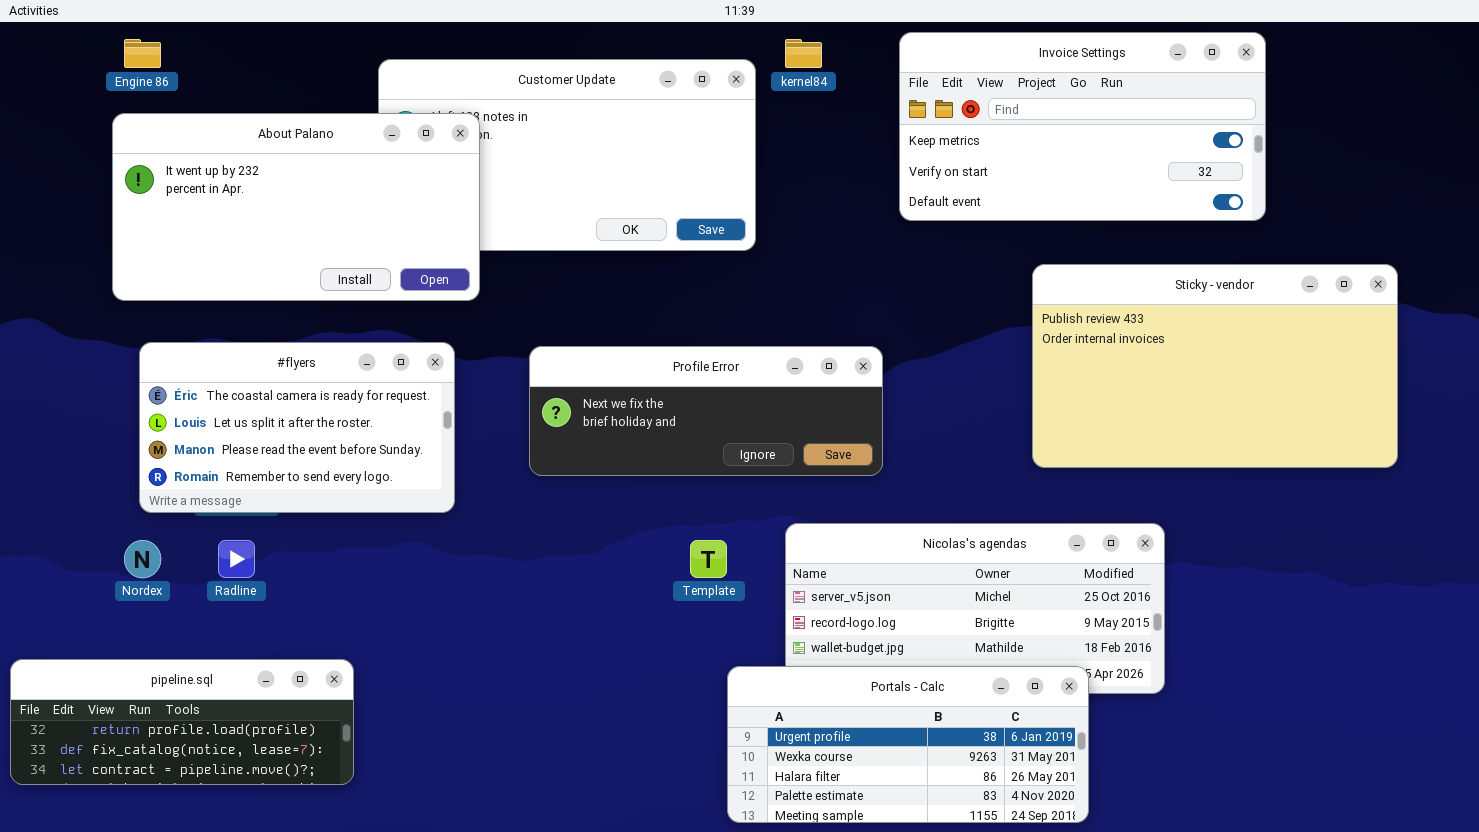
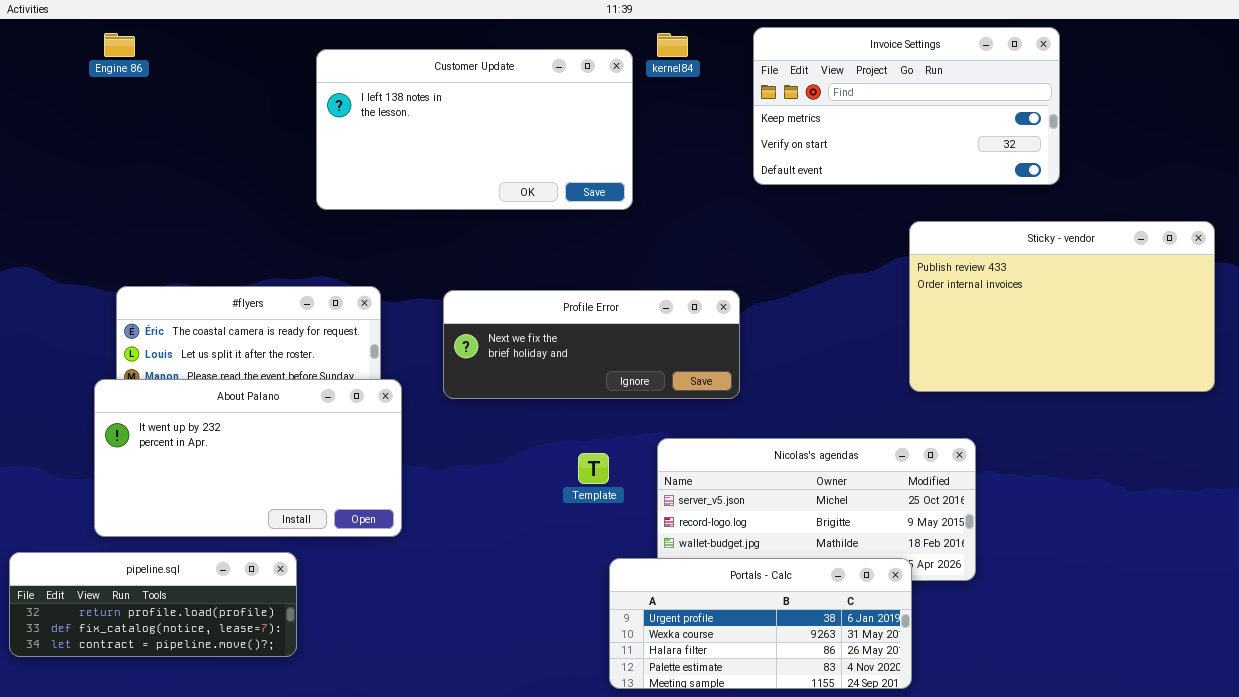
About Palano: [112,113,480,301] -> [94,379,402,537], moved
Sticky - vendor: [1032,264,1398,468] -> [909,221,1215,392], moved

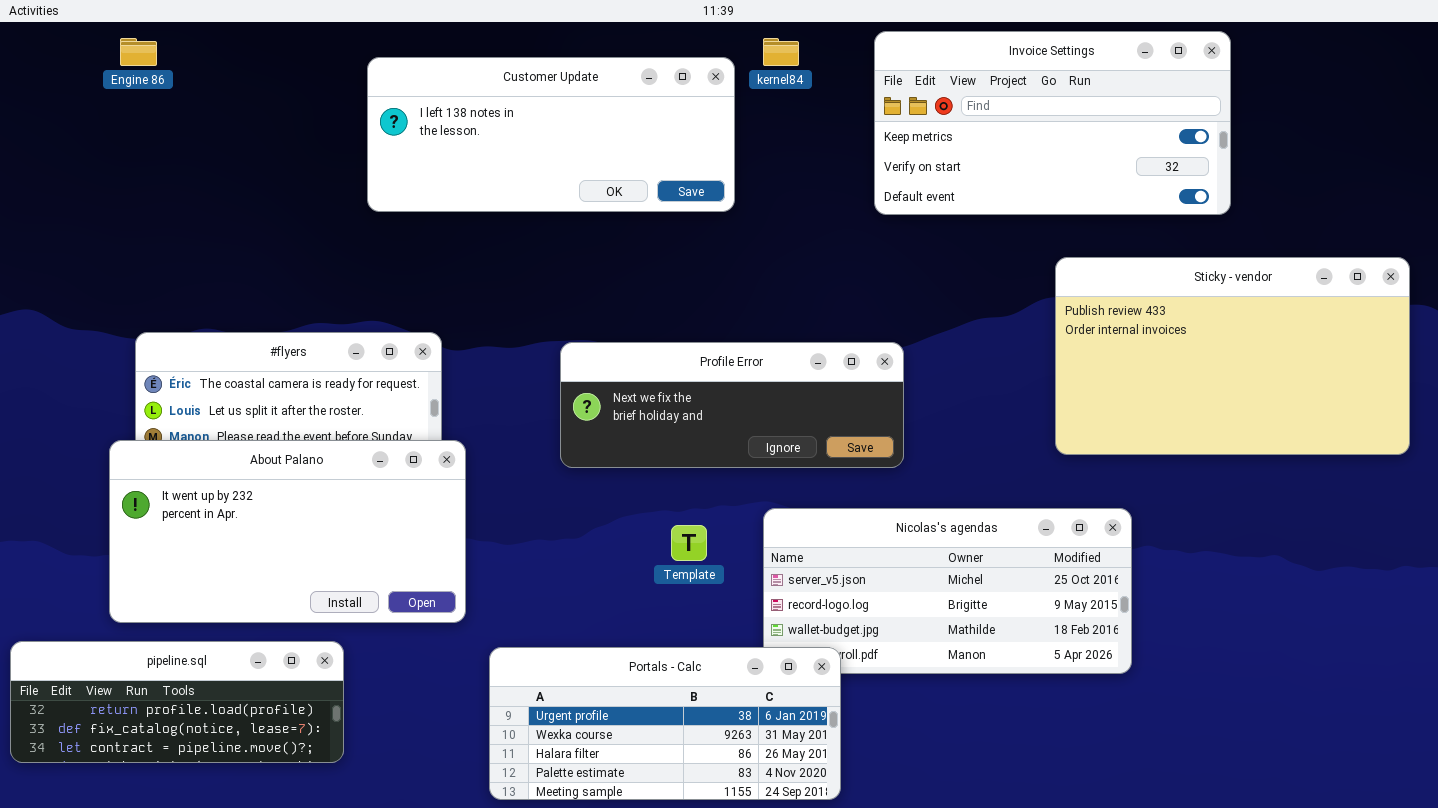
Customer Update: [316,49,633,210] -> [367,57,735,212], resized
Profile Error: [443,290,740,399] -> [560,342,904,468], moved
Portals - Calc: [609,558,912,689] -> [489,647,841,800], moved

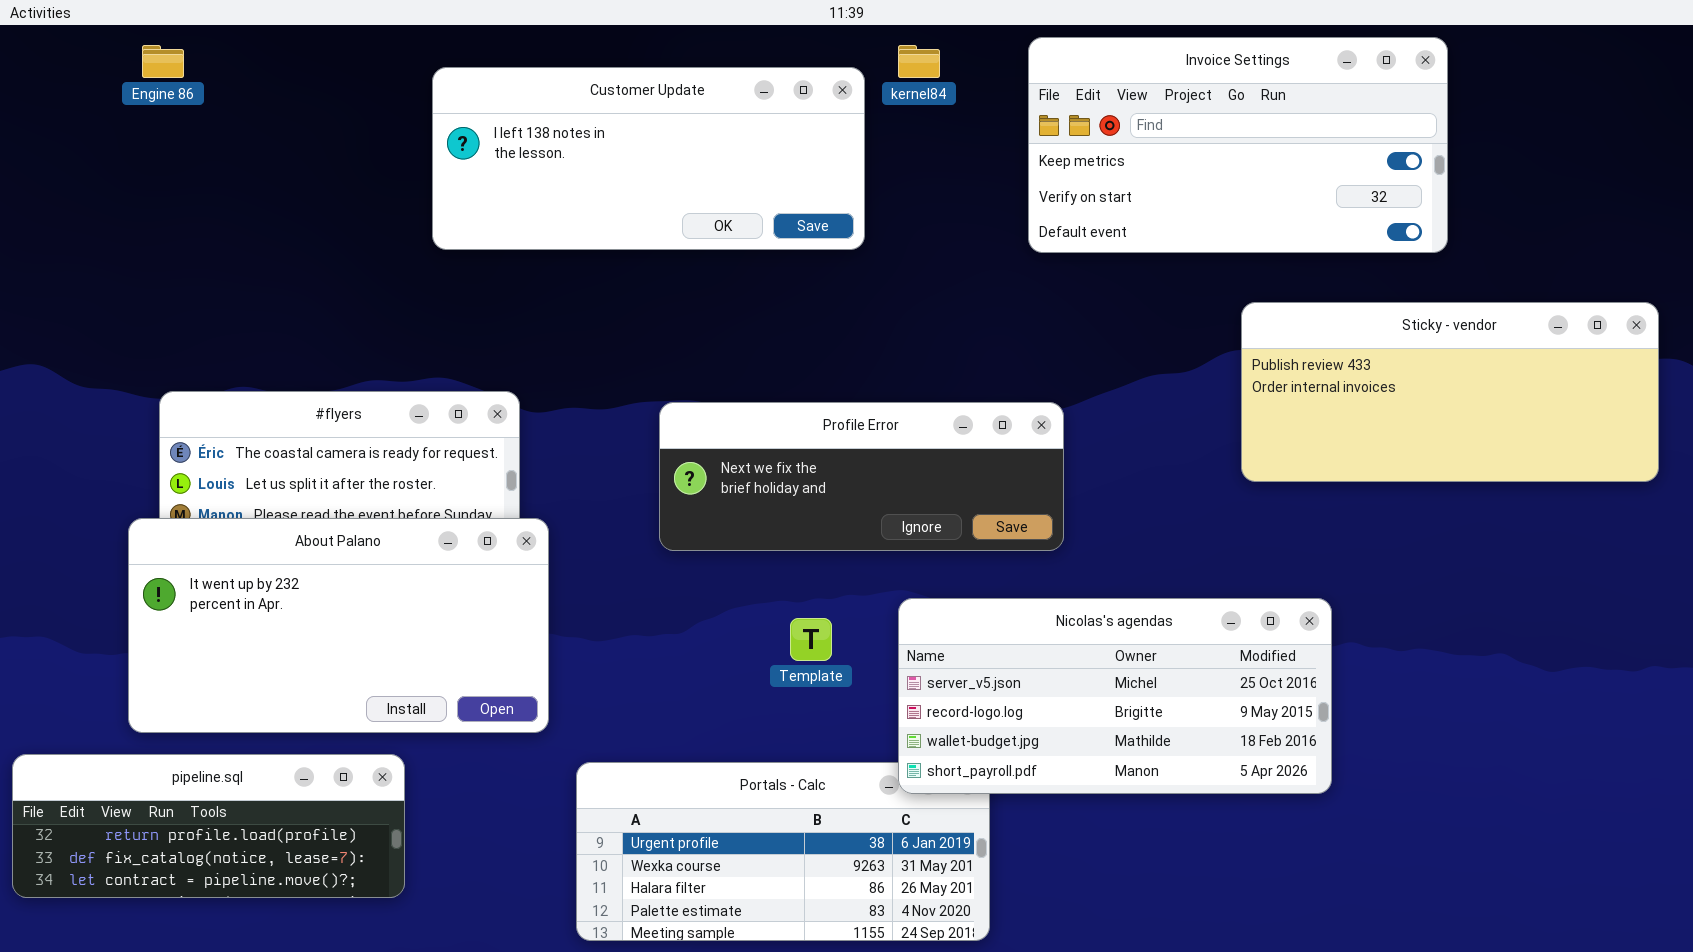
Sticky - vendor: [1055,257,1410,455] -> [1241,302,1659,482], resized
Nicolas's agendas: [763,508,1132,674] -> [898,598,1332,794], raised

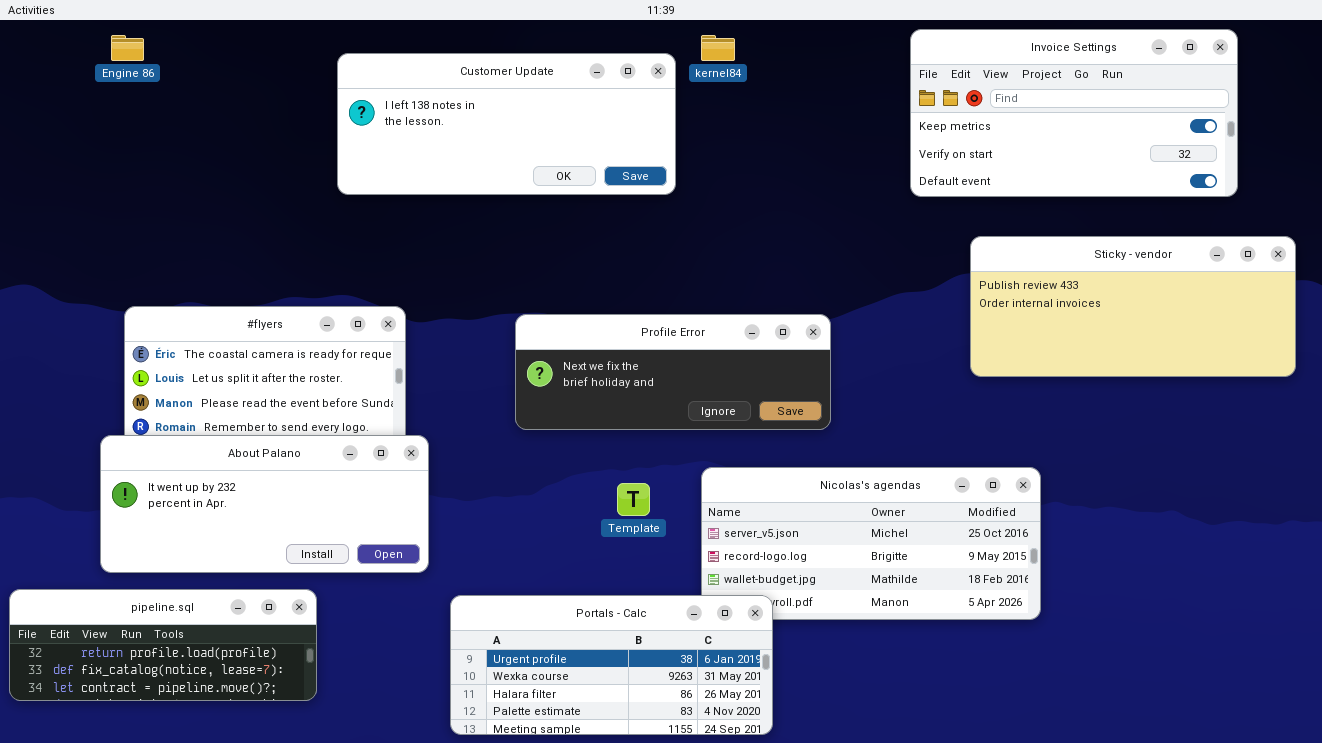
Invoice Settings: [1028,37,1448,253] -> [910,29,1238,197], moved
About Palano: [128,518,549,733] -> [100,435,429,573], resized
Portals - Calc: [576,762,990,941] -> [450,595,773,735], raised

